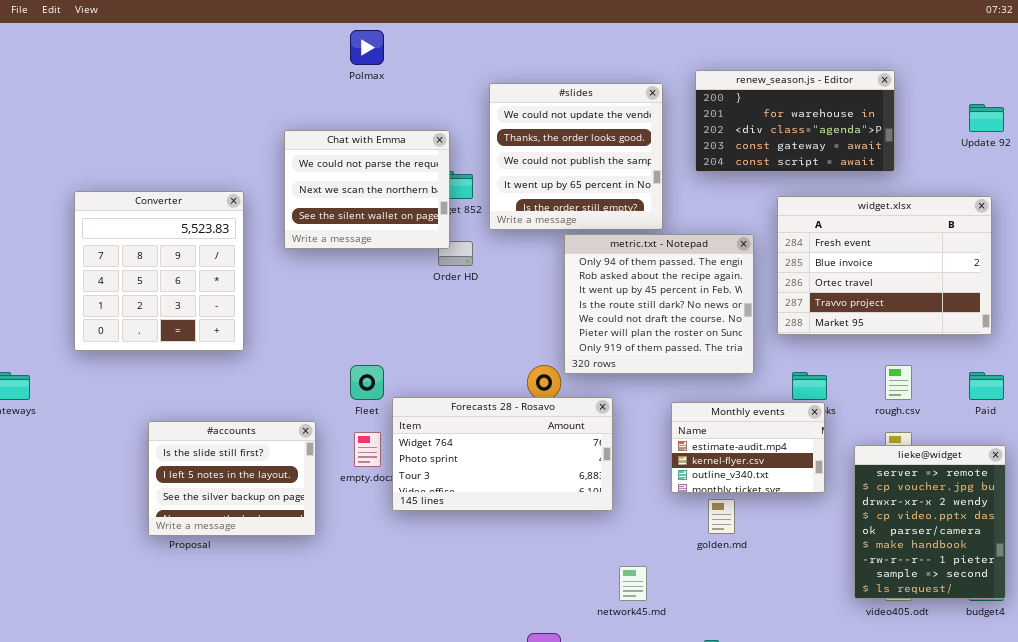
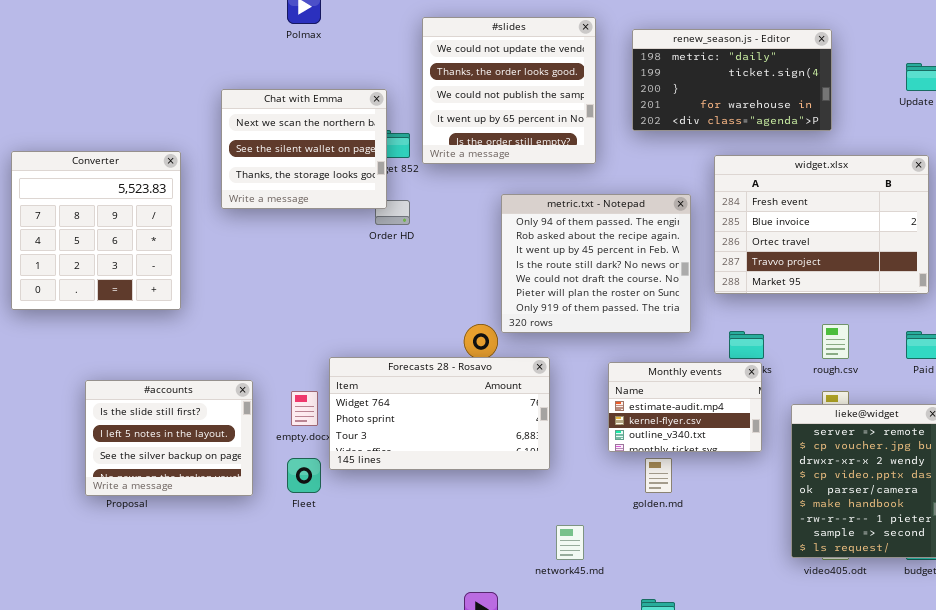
renew_season.js - Editor: [695,70,895,172] -> [632,29,832,131], scrolled up 2 rows
#slides: [489,83,663,230] -> [422,17,596,164], moved
Chat with Emma: [284,130,450,249] -> [221,89,387,209], scrolled down 1 row
Fleet: [350,365,384,400] -> [287,458,321,493], moved

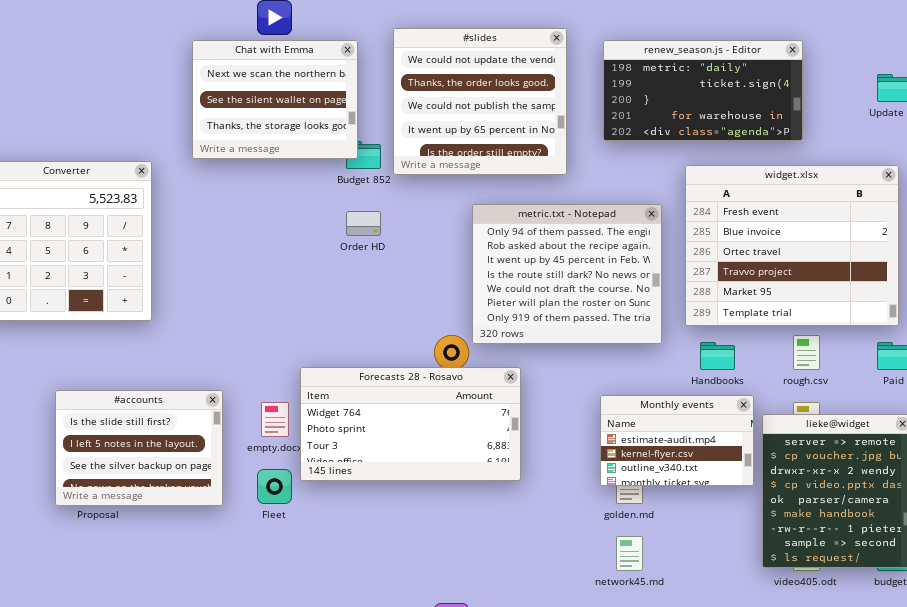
Chat with Emma: [221,89,387,209] -> [192,40,358,159], moved
widget.xlsx: [714,155,929,294] -> [685,165,899,326], resized
Monthly events: [608,362,762,452] -> [600,395,754,486], moved
network45.md: [556,525,584,560] -> [616,536,643,571], moved

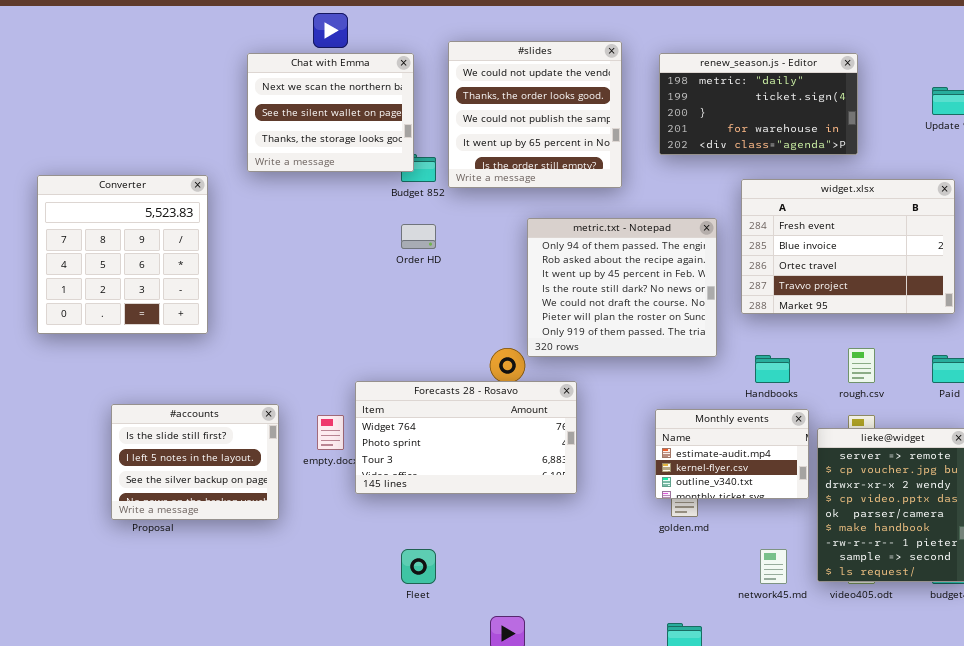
widget.xlsx: [685,165,899,326] -> [741,179,955,314], resized
Fleet: [257,469,292,504] -> [401,549,436,584], moved
network45.md: [616,536,643,571] -> [760,549,787,584], moved

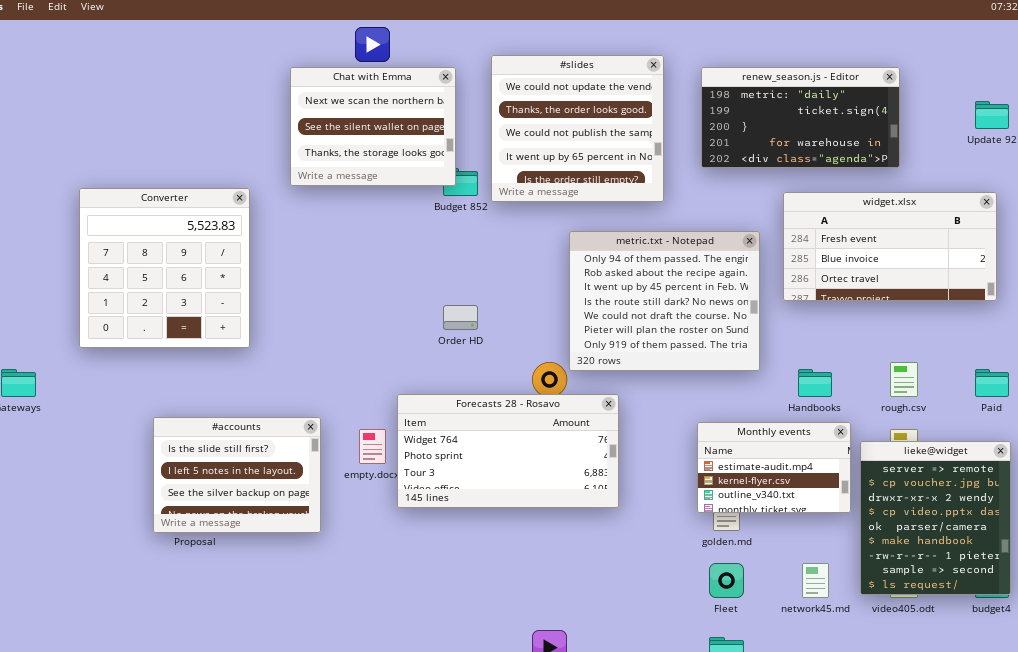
widget.xlsx: [741,179,955,314] -> [783,192,997,301], resized
Order HD: [401,224,436,249] -> [443,305,478,330], moved
Fleet: [401,549,436,584] -> [709,563,744,598], moved

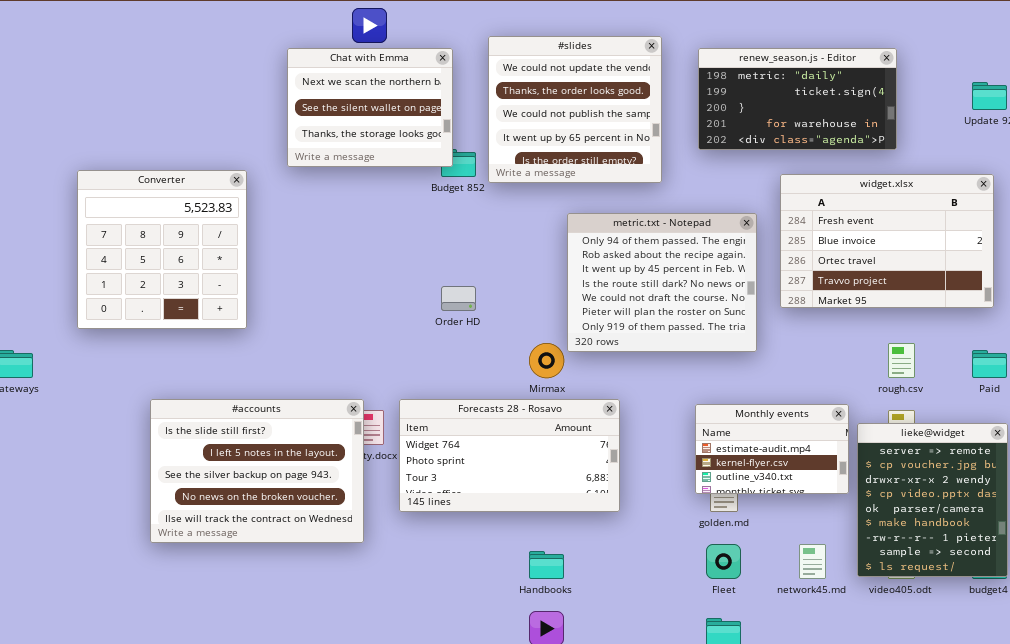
widget.xlsx: [783,192,997,301] -> [780,174,994,308], resized
Handbooks: [798,369,832,397] -> [529,551,564,579], moved
Forecasts 28 - Rosavo: [397,394,619,508] -> [399,399,620,512], moved
#accounts: [153,417,321,533] -> [150,399,364,543], resized

